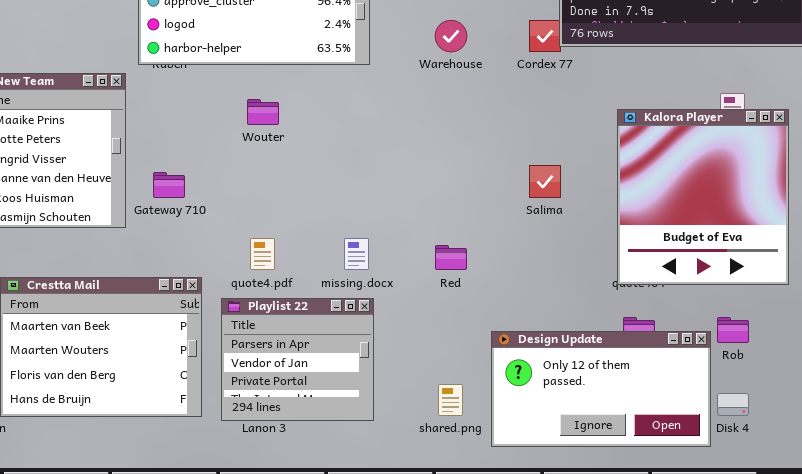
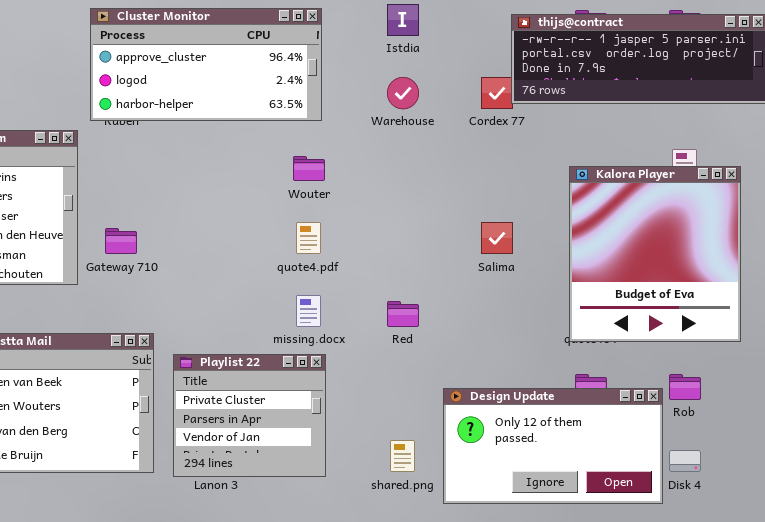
Wouter: [247,99,279,125] -> [293,156,325,181], moved
quote4.pdf: [250,238,275,270] -> [296,222,321,254], moved
Playlist 22: [221,298,374,421] -> [173,354,326,477], scrolled up 1 row

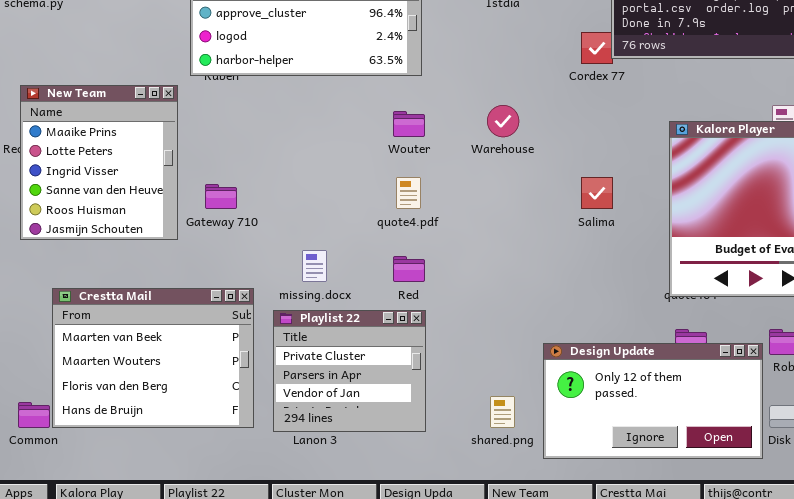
Warehouse: [387,77,419,109] -> [487,105,519,137], moved
missing.docx: [296,295,321,327] -> [302,250,327,282], moved
Red: [387,301,419,327] -> [393,256,425,282], moved

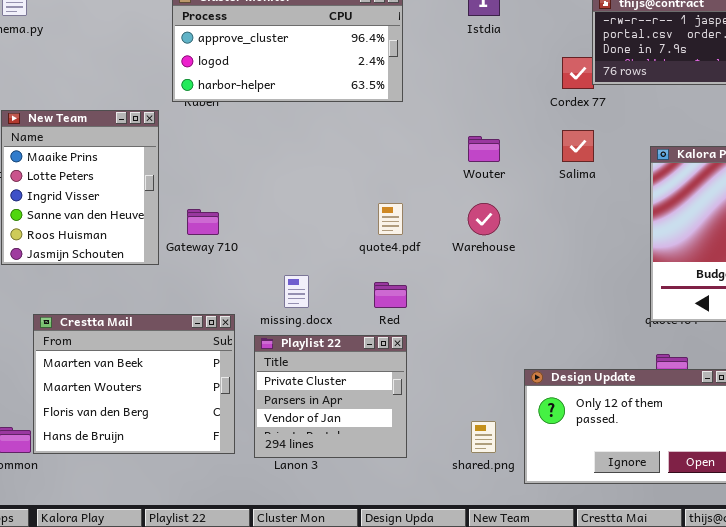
Warehouse: [487,105,519,137] -> [468,203,500,235], moved
Wouter: [393,111,425,137] -> [468,136,500,162], moved
Salima: [581,177,613,209] -> [562,130,594,162], moved

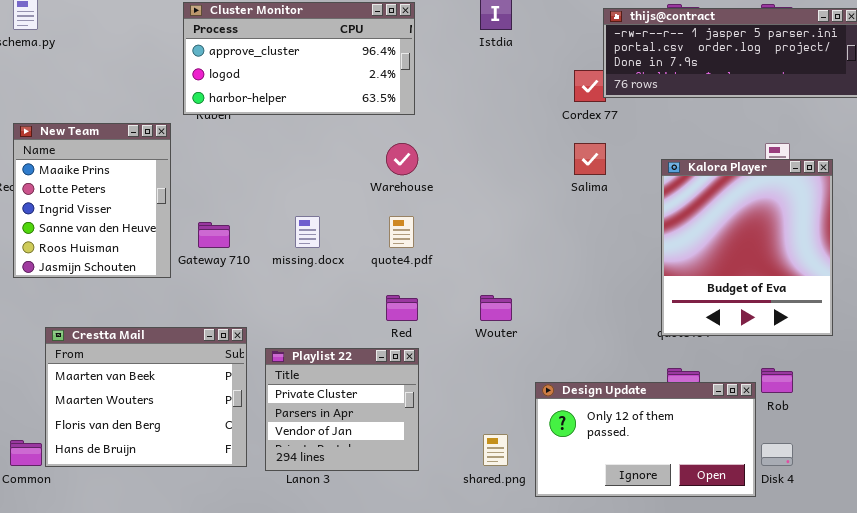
Wouter: [468,136,500,162] -> [480,295,512,321], moved
Warehouse: [468,203,500,235] -> [386,143,418,175], moved
missing.docx: [284,275,309,308] -> [295,216,320,248], moved

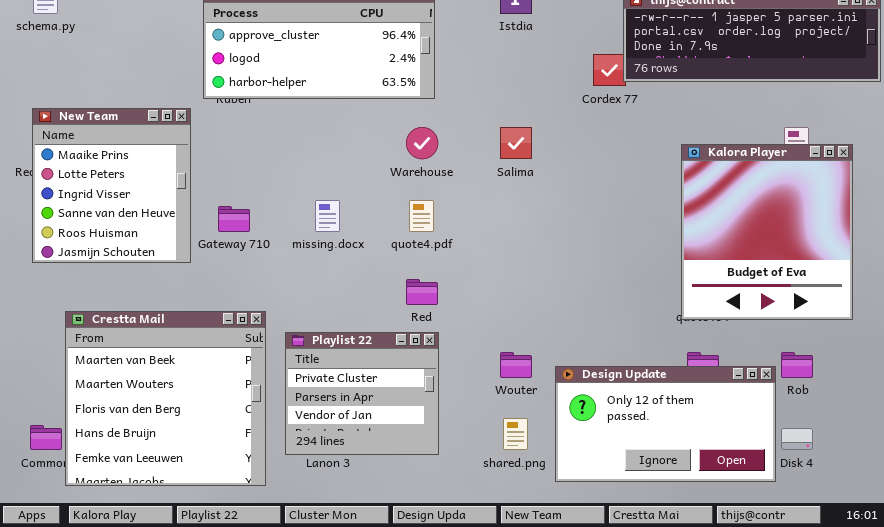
Salima: [574,143,606,175] -> [500,127,532,159], moved
Wouter: [480,295,512,321] -> [500,352,532,378], moved
Crestta Mail: [45,327,247,467] -> [65,311,266,486], resized

